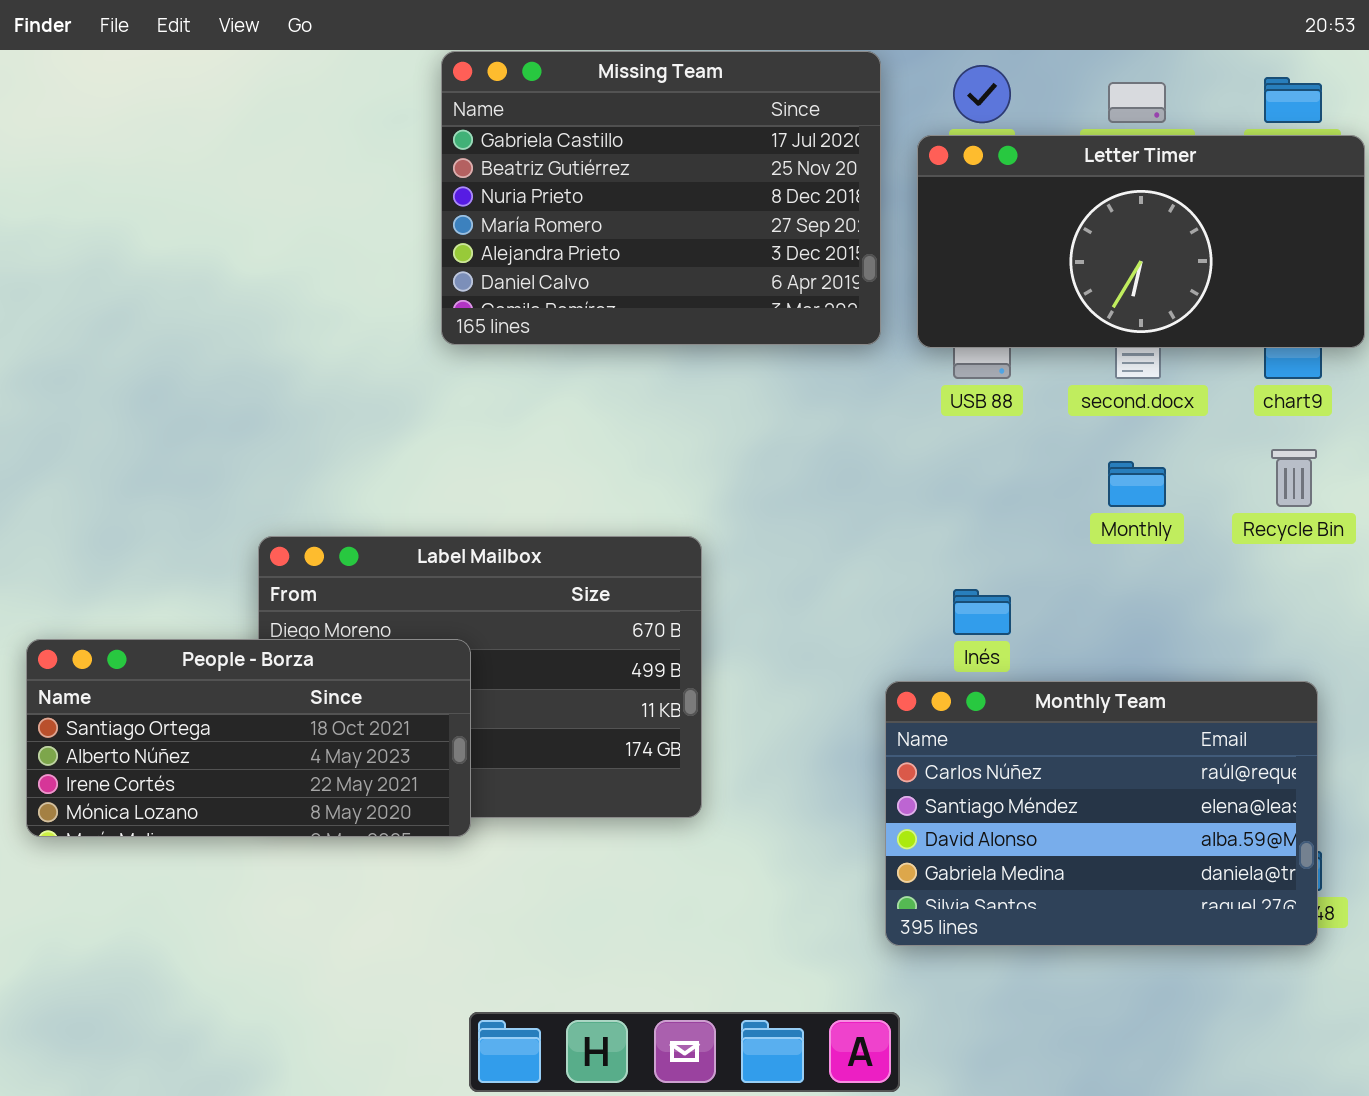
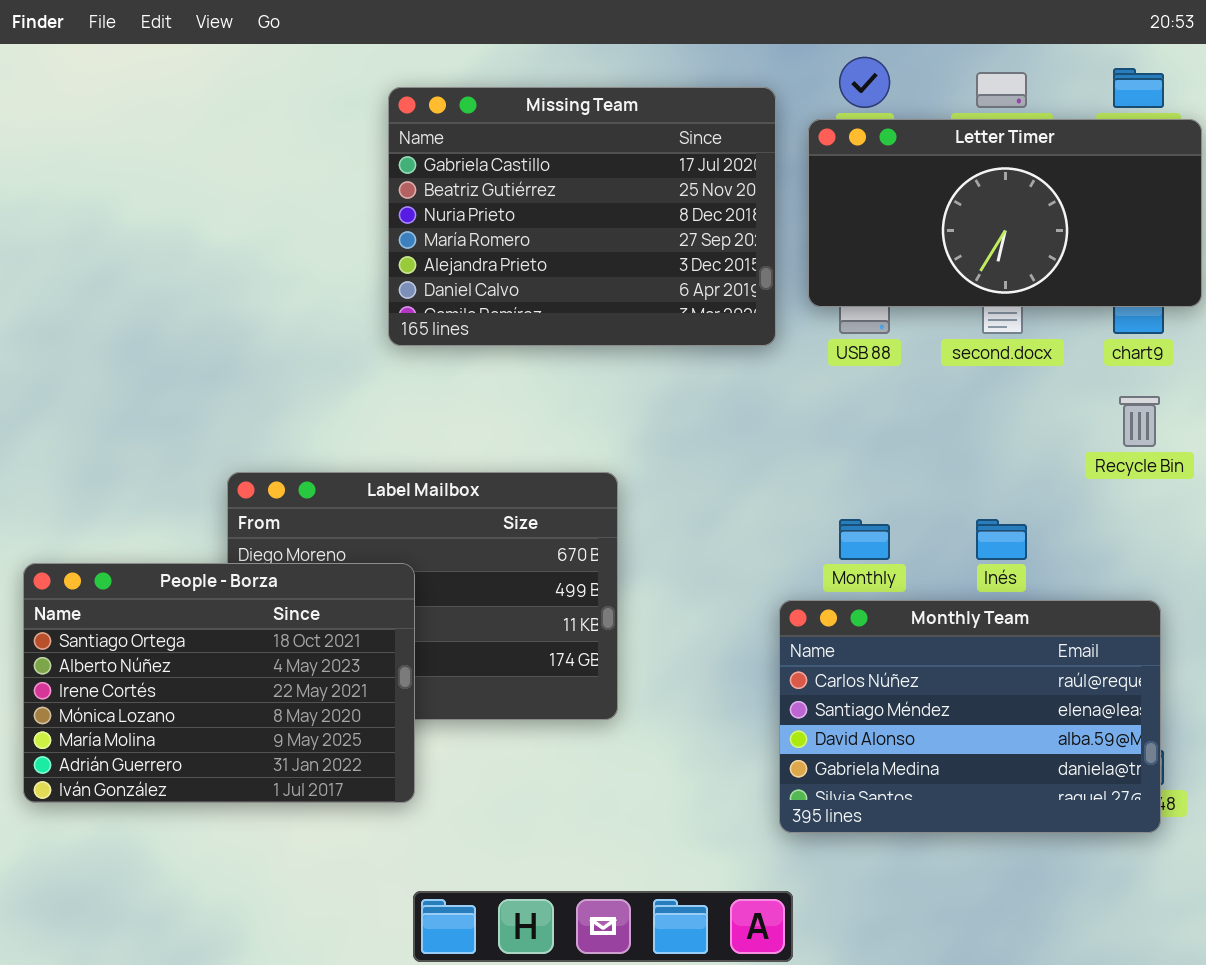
Missing Team: [441,51,881,345] -> [388,87,776,346], moved
Monthly: [1108,461,1166,507] -> [839,519,890,560], moved
Inés: [953,589,1011,635] -> [976,519,1027,560], moved
People - Borza: [26,639,471,837] -> [23,563,415,803], resized

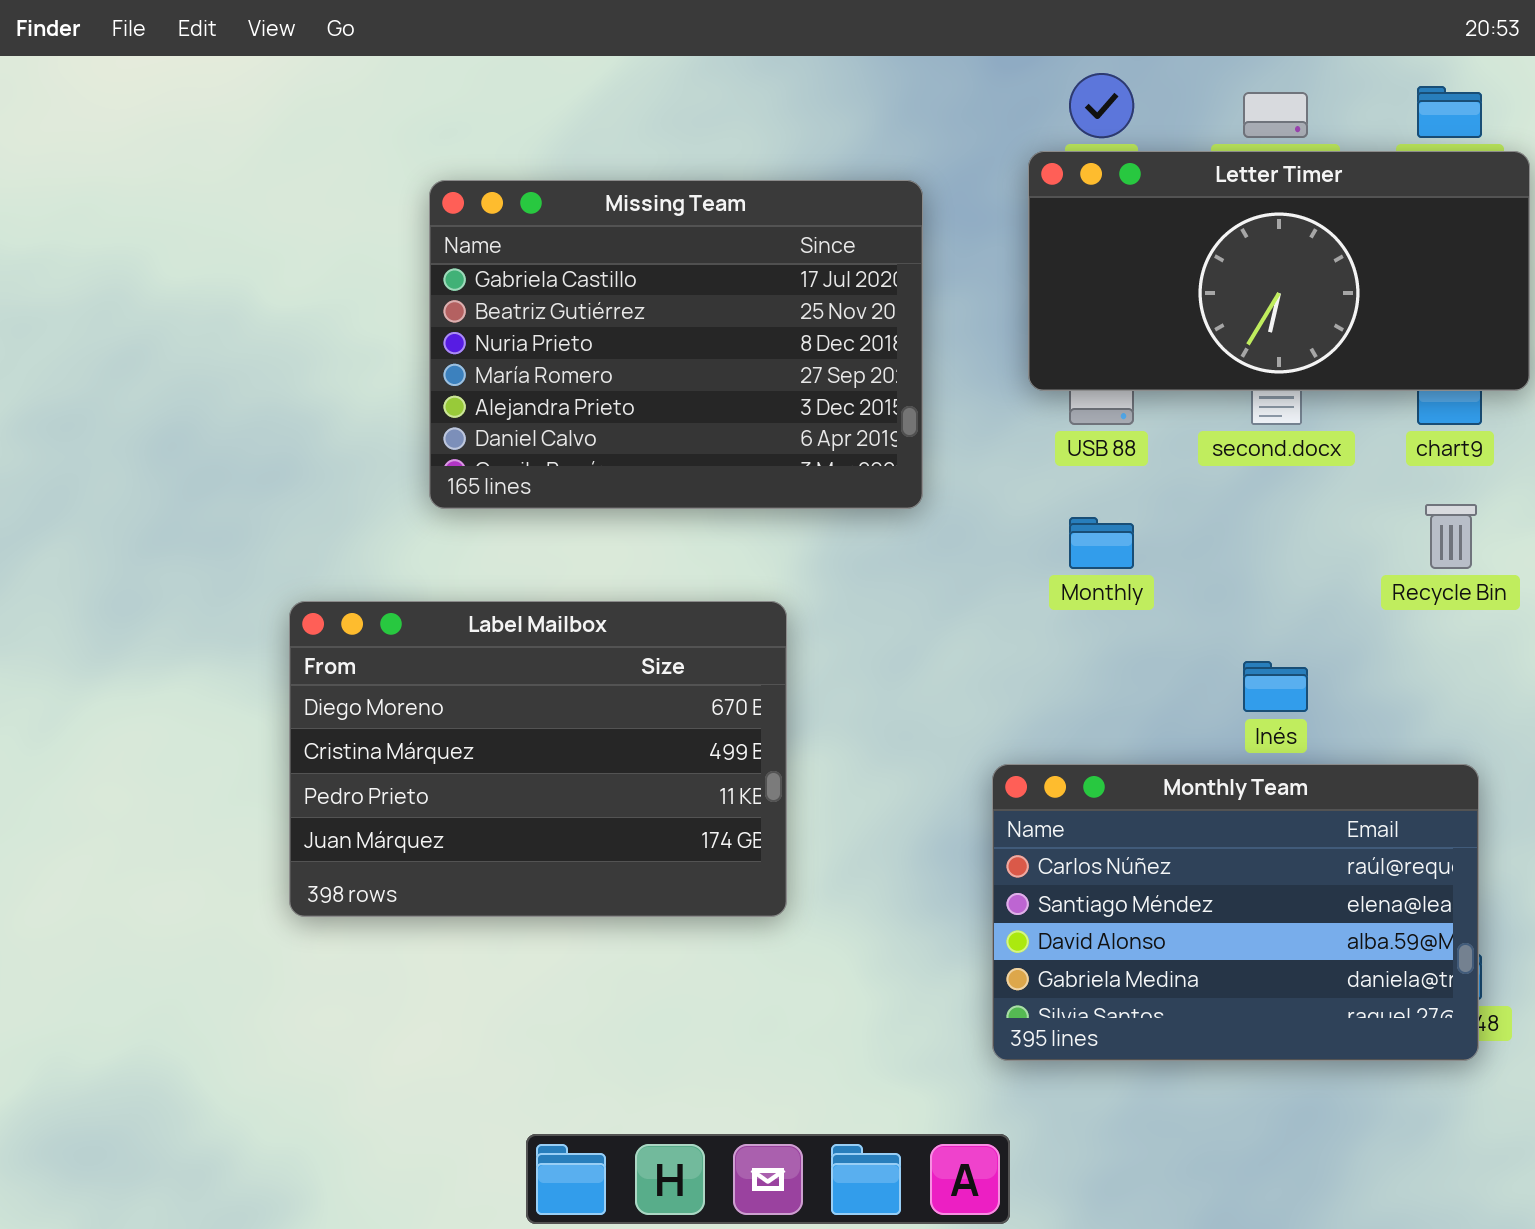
Missing Team: [388,87,776,346] -> [429,180,923,509], moved
Monthly: [839,519,890,560] -> [1069,517,1134,569], moved
People - Borza: [23,563,415,803] -> none, closed

